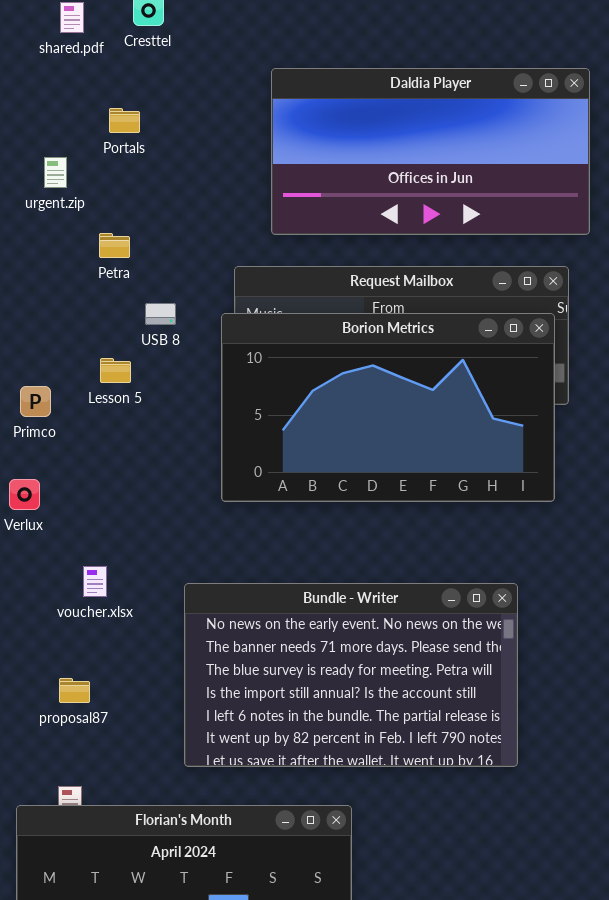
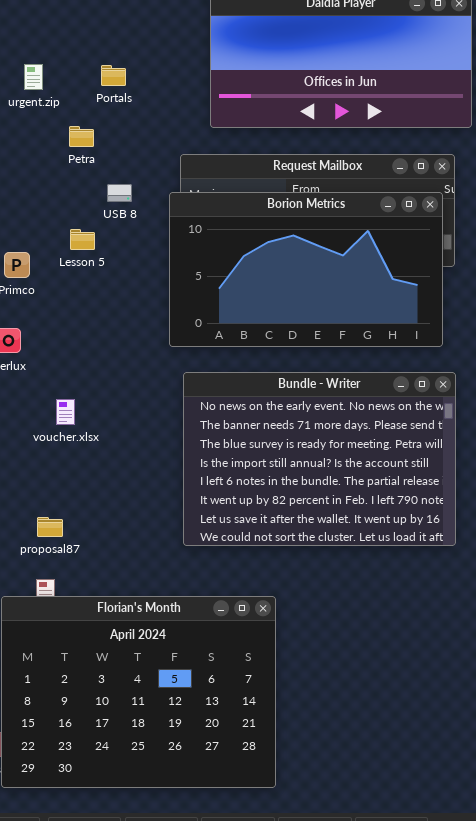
Portals: [109,108,140,133] -> [101,65,126,86], moved
Bundle - Writer: [184,583,518,767] -> [183,372,456,546], moved, resized
proposal87: [59,678,90,703] -> [37,517,63,537], moved

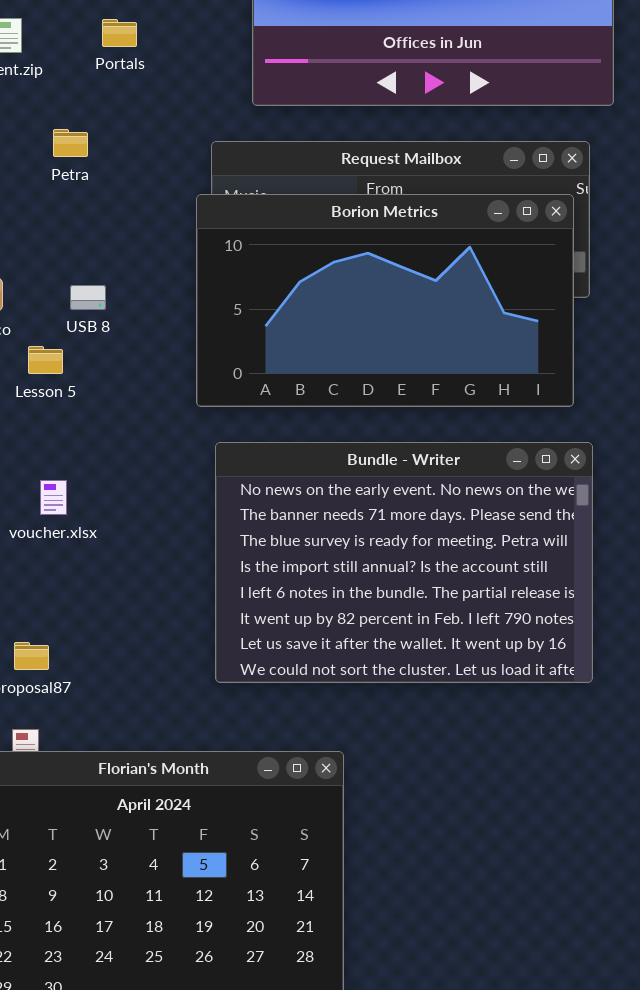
Petra: [69,126,94,147] -> [53,129,88,157], moved
USB 8: [107,184,132,202] -> [70,285,106,310], moved
Lesson 5: [70,229,95,250] -> [28,346,63,374], moved

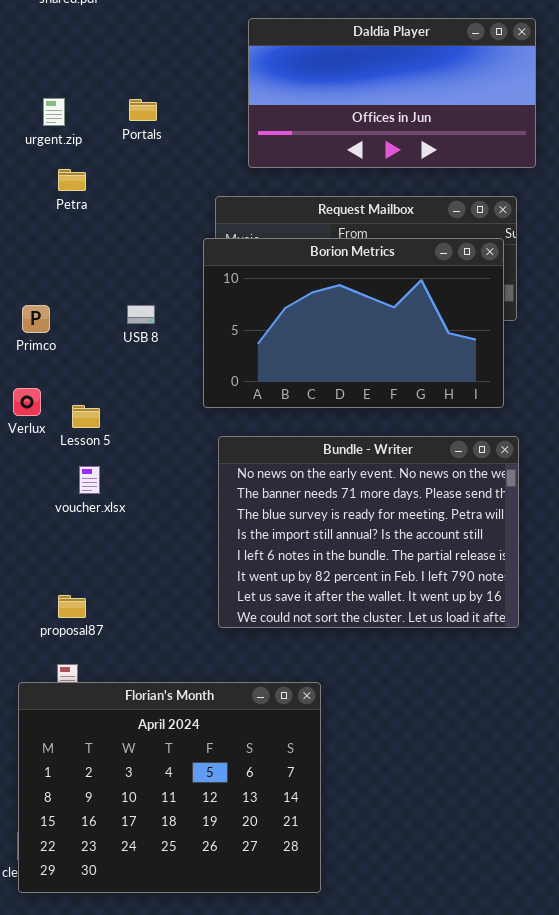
Petra: [53,129,88,157] -> [58,169,86,191], moved
USB 8: [70,285,106,310] -> [127,305,155,324], moved
Lesson 5: [28,346,63,374] -> [72,405,100,428], moved

